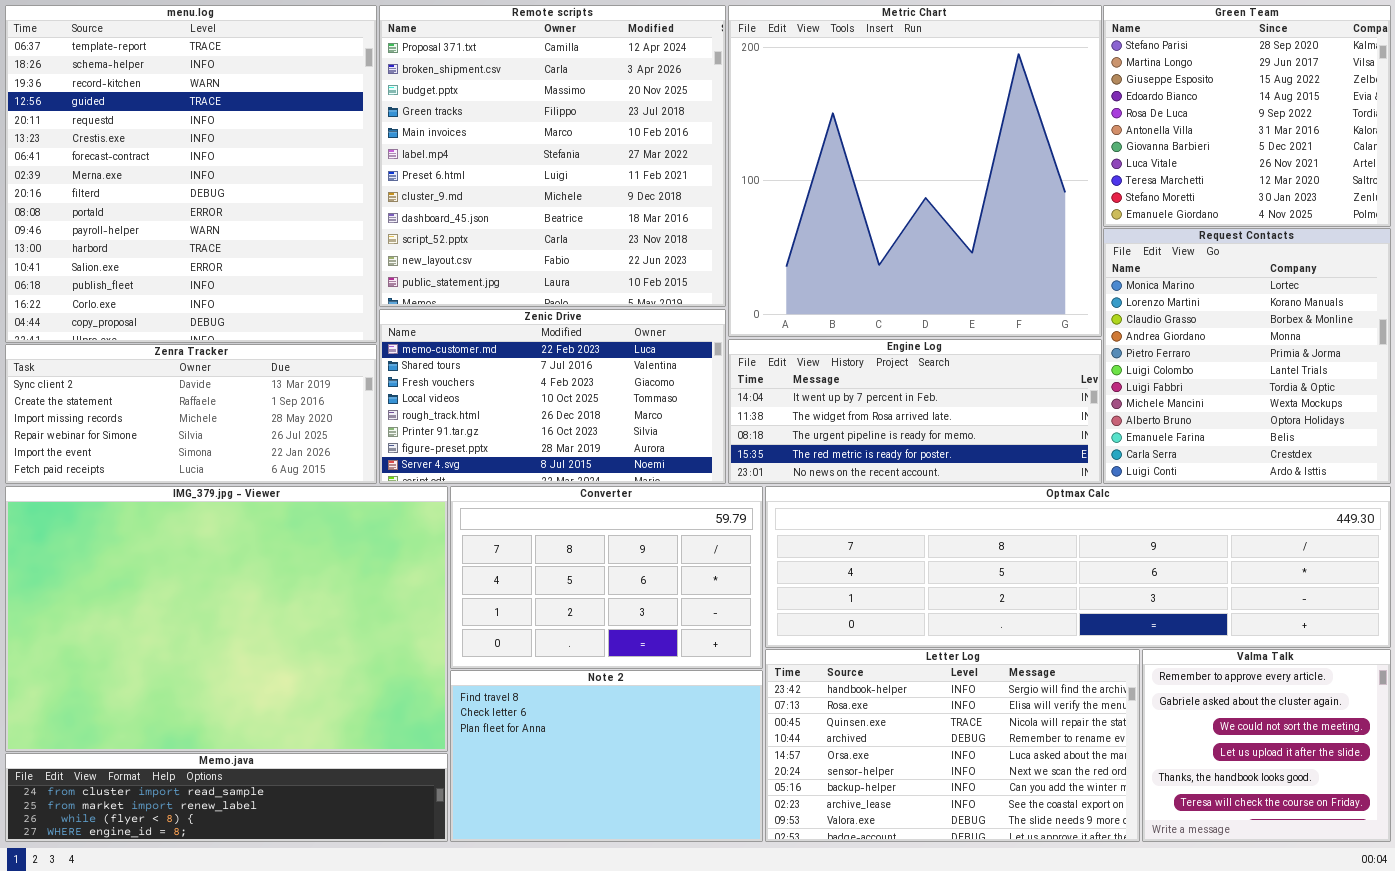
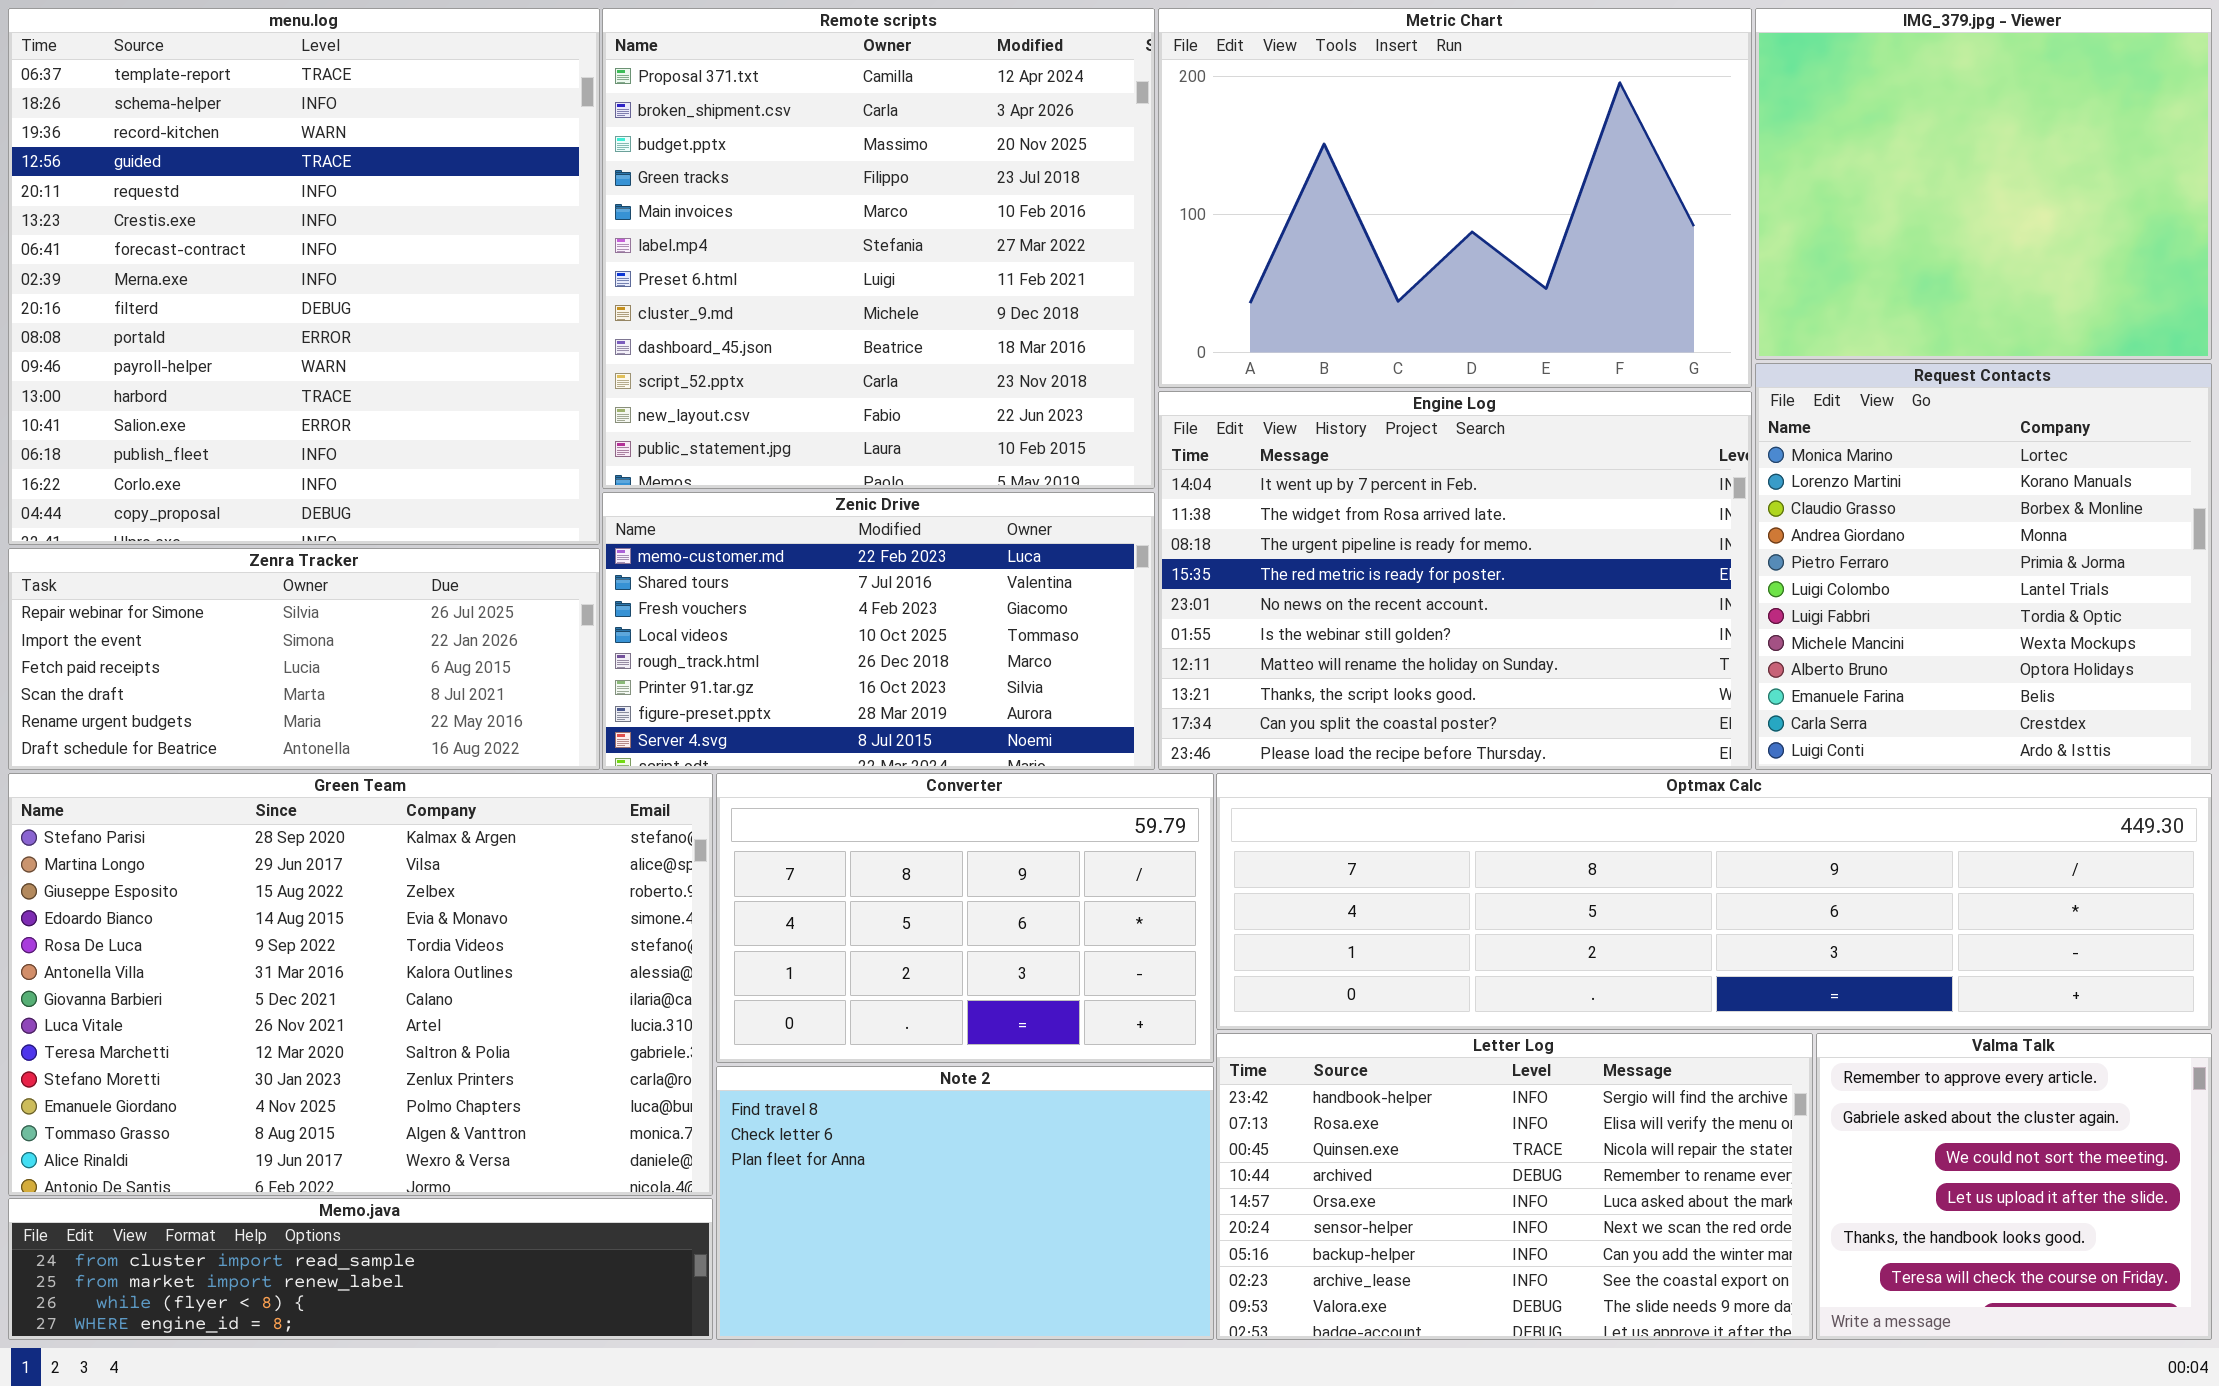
Metric Chart: [728,5,1102,337] -> [1158,8,1752,388], resized
Green Team: [1103,5,1391,227] -> [8,773,713,1196], moved, resized
Engine Log: [728,339,1102,484] -> [1158,391,1752,770], resized
Zenra Tracker: [5,344,377,484] -> [8,548,600,770], scrolled down 3 rows
IMG_379.jpg - Viewer: [5,486,448,752] -> [1755,8,2212,360], moved, resized

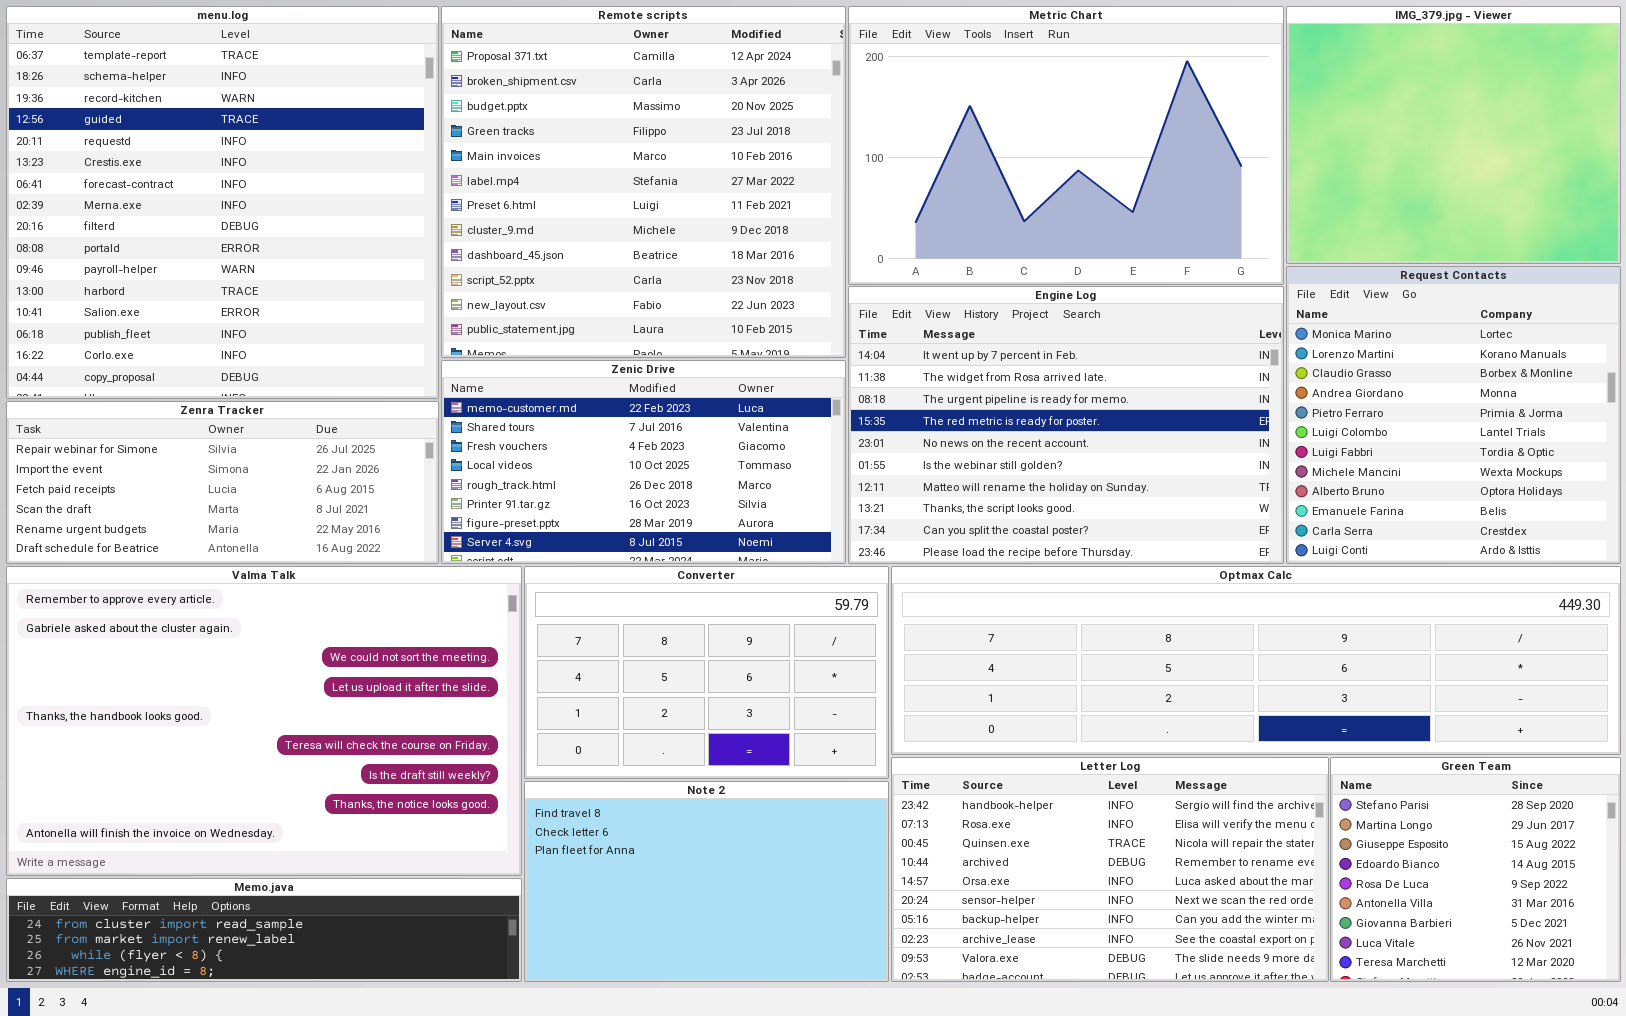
Green Team: [8,773,713,1196] -> [1330,757,1621,982], moved, resized
Valma Talk: [1816,1033,2212,1340] -> [6,566,522,876], moved, resized

